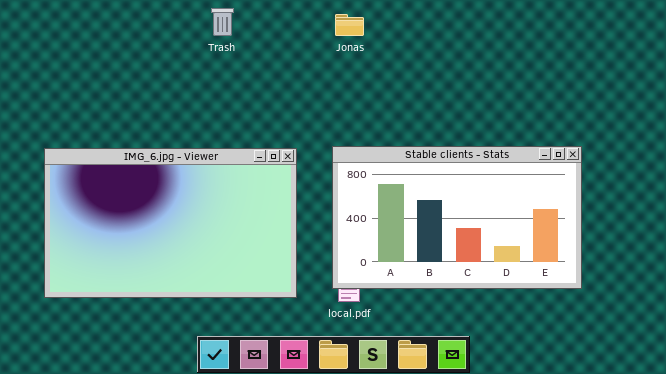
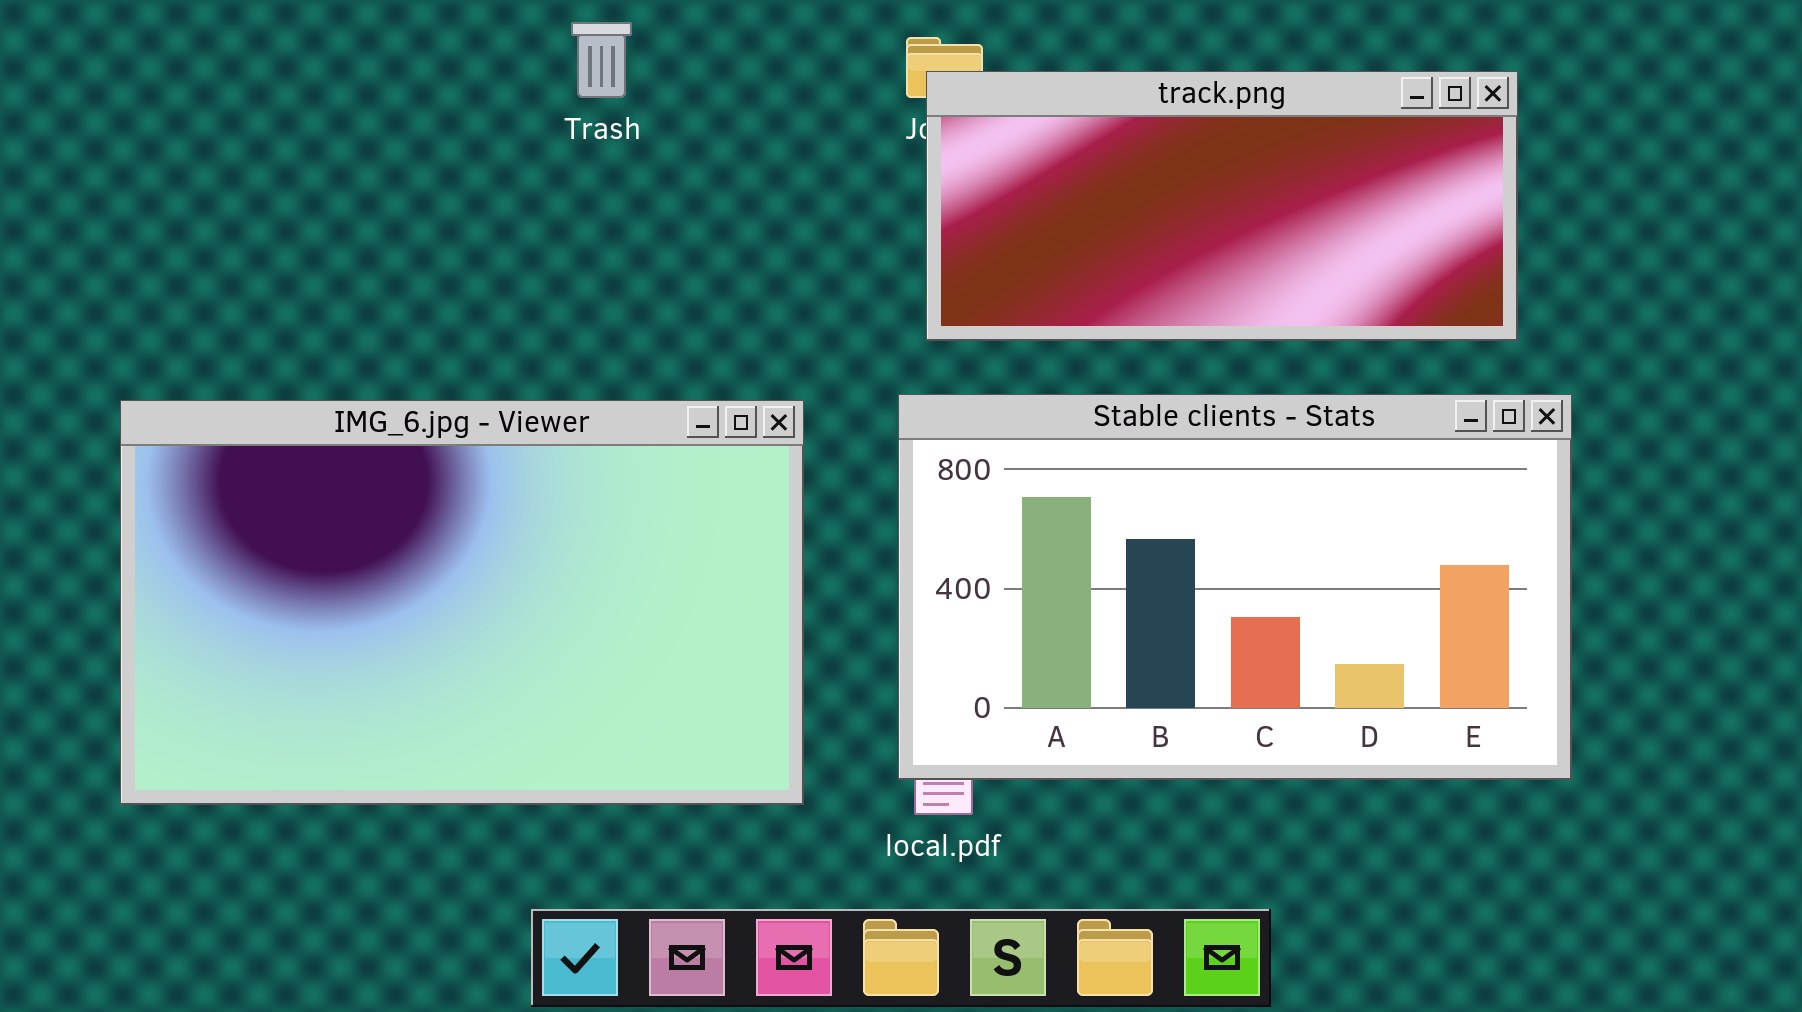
track.png: none -> [926,71,1518,341], opened

